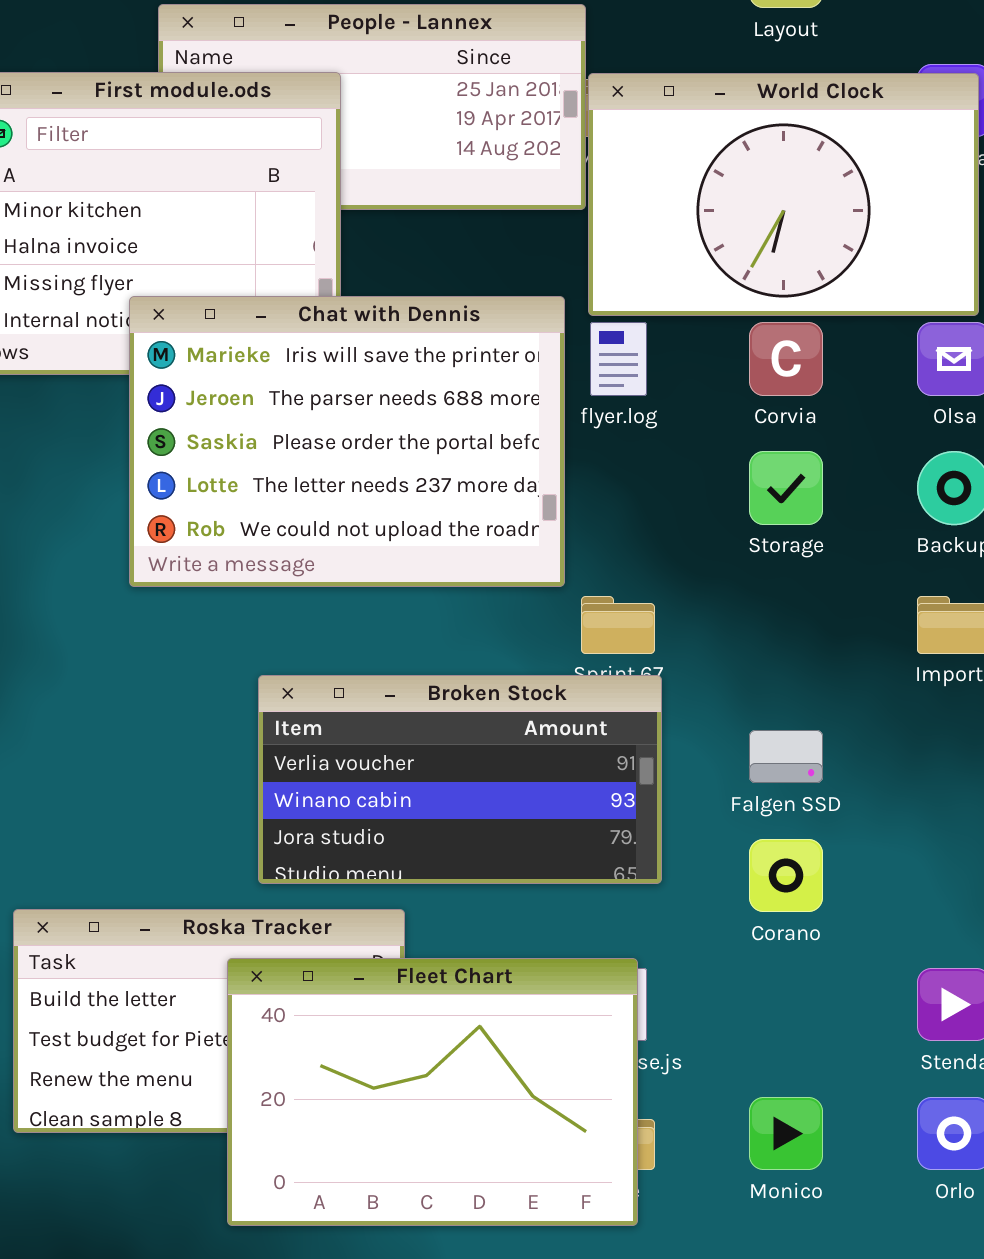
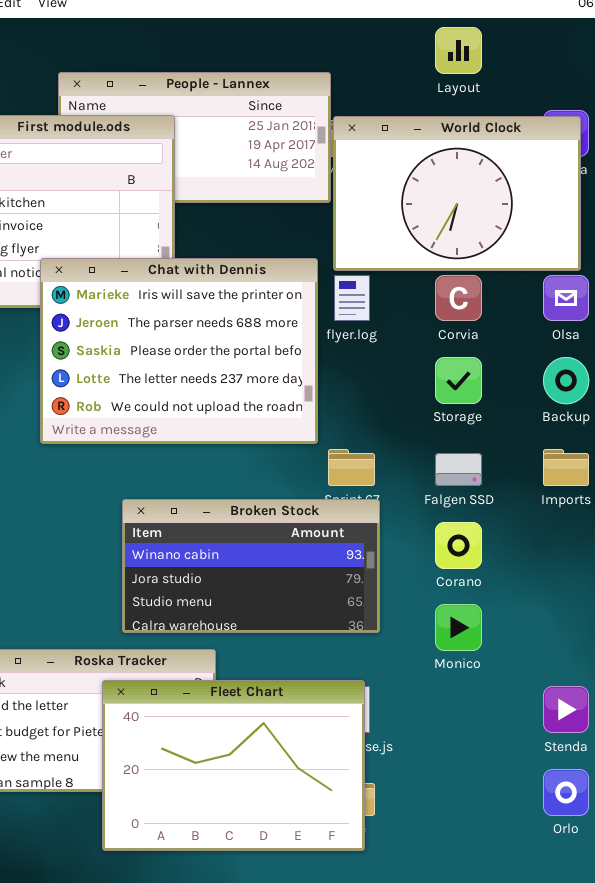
Broken Stock: [258,675,662,884] -> [122,499,380,633], scrolled down 1 row
Falgen SSD: [749,730,823,783] -> [435,453,482,486], moved
Corano: [749,839,823,912] -> [435,522,482,569], moved
Monico: [749,1097,823,1170] -> [435,604,482,651], moved

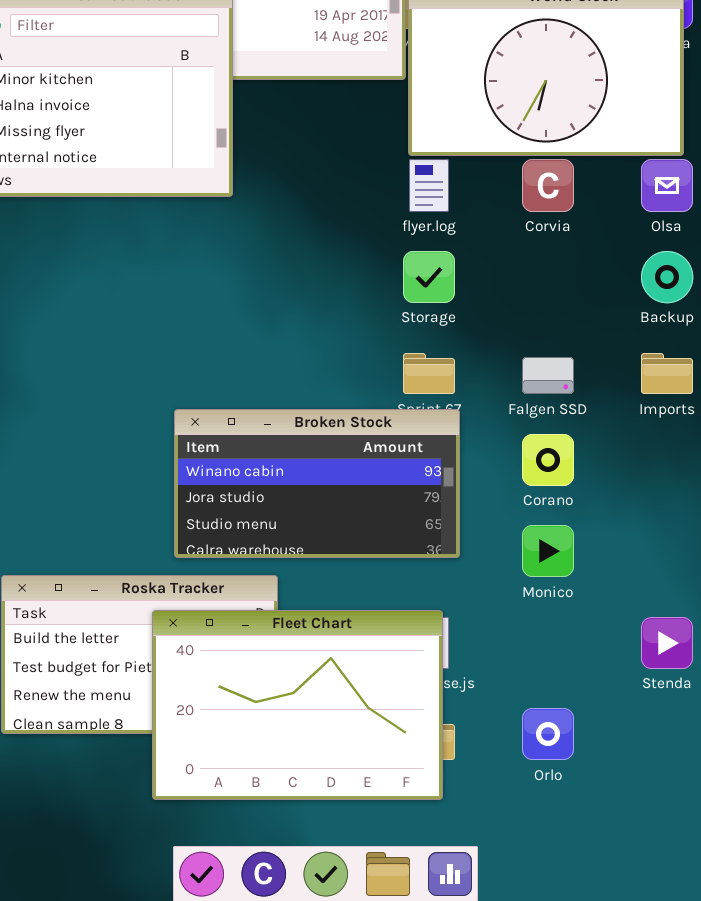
Chat with Dennis: [40,258,318,444] -> none, closed
Storage: [435,357,482,404] -> [403,251,455,303], moved
Orlo: [543,769,589,816] -> [522,708,574,760], moved

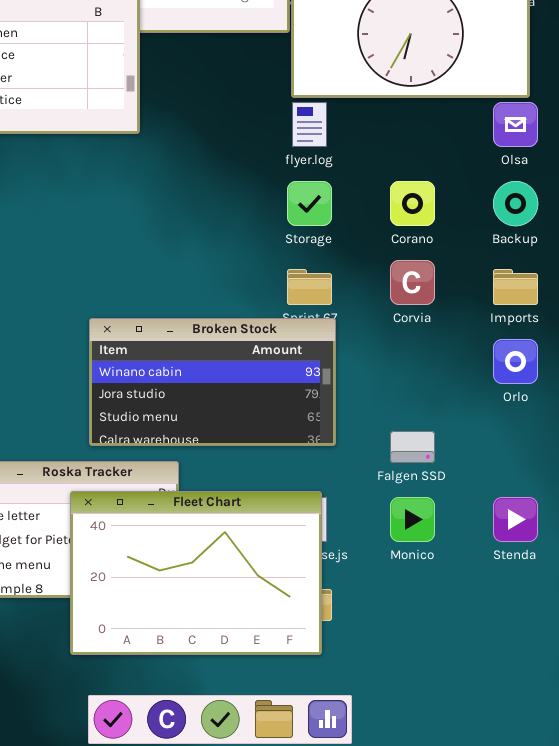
Corvia: [522,159,574,212] -> [390,260,435,305], moved
Falgen SSD: [522,357,574,394] -> [390,431,435,463], moved
Corano: [522,434,574,486] -> [390,181,435,226], moved
Monico: [522,525,574,577] -> [390,497,435,542], moved
Orlo: [522,708,574,760] -> [493,339,538,384], moved

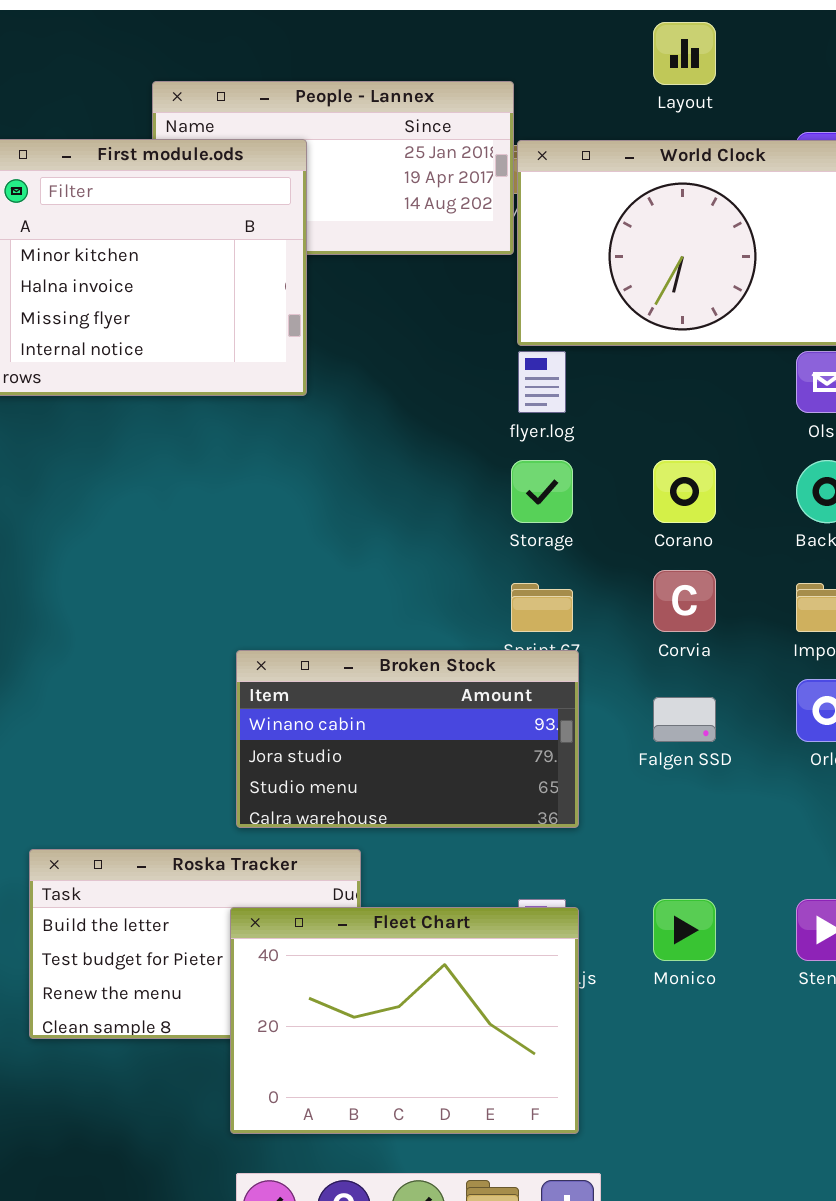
Falgen SSD: [390,431,435,463] -> [653,697,716,742], moved
Fleet Chart: [70,491,322,655] -> [230,907,579,1134], moved

